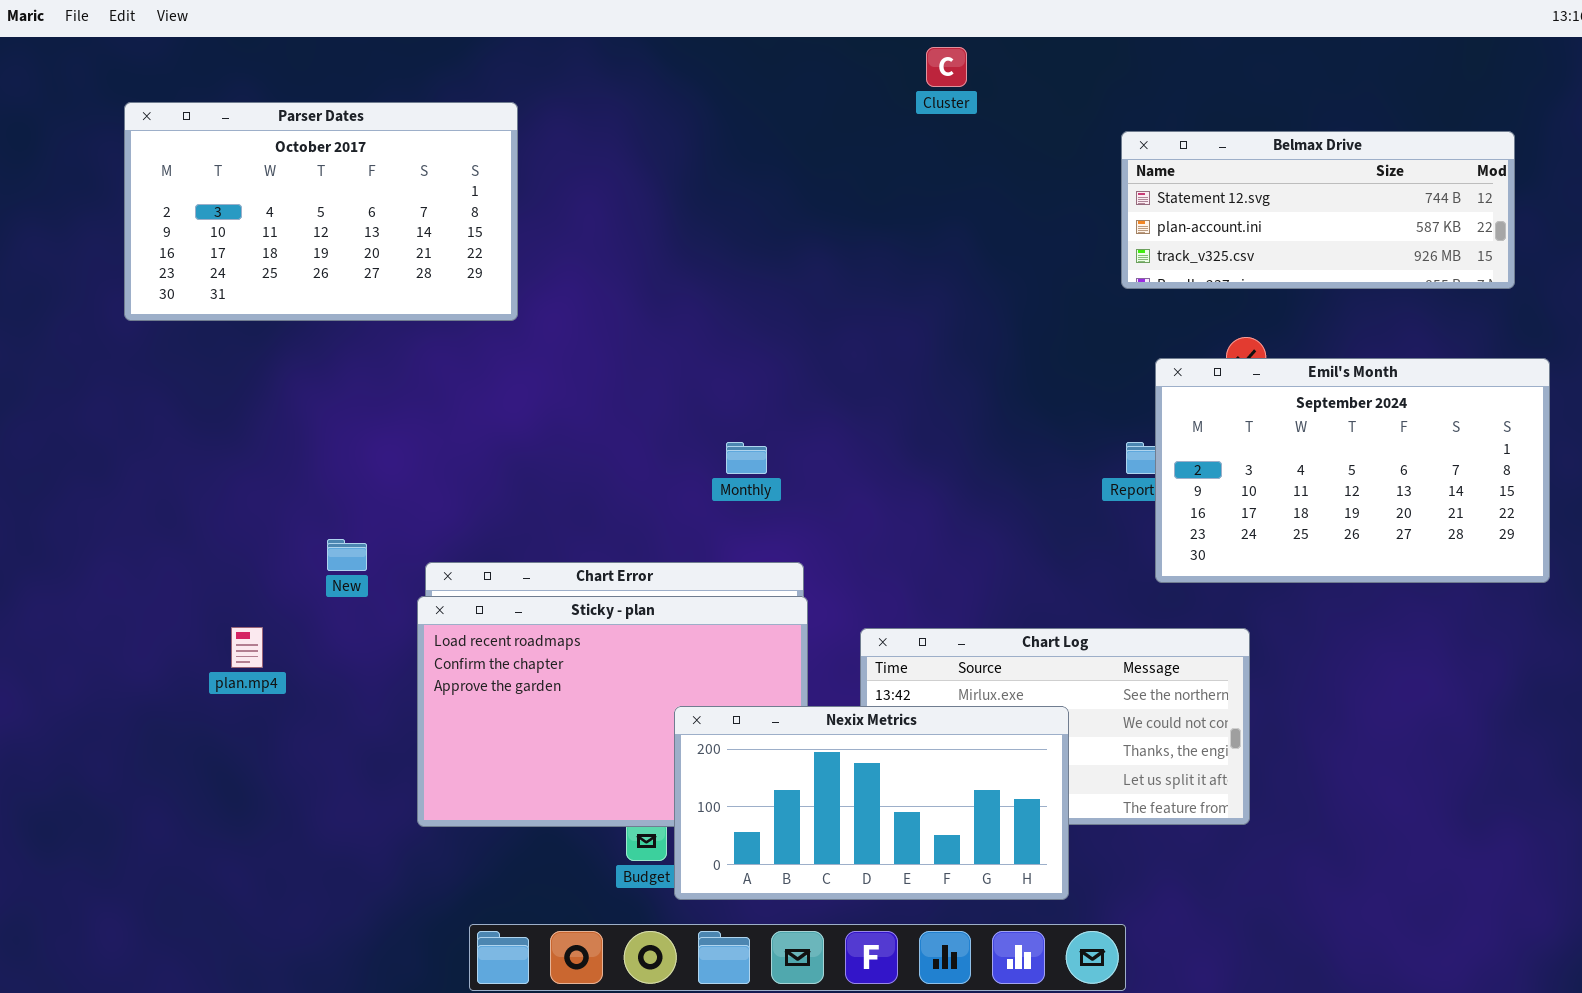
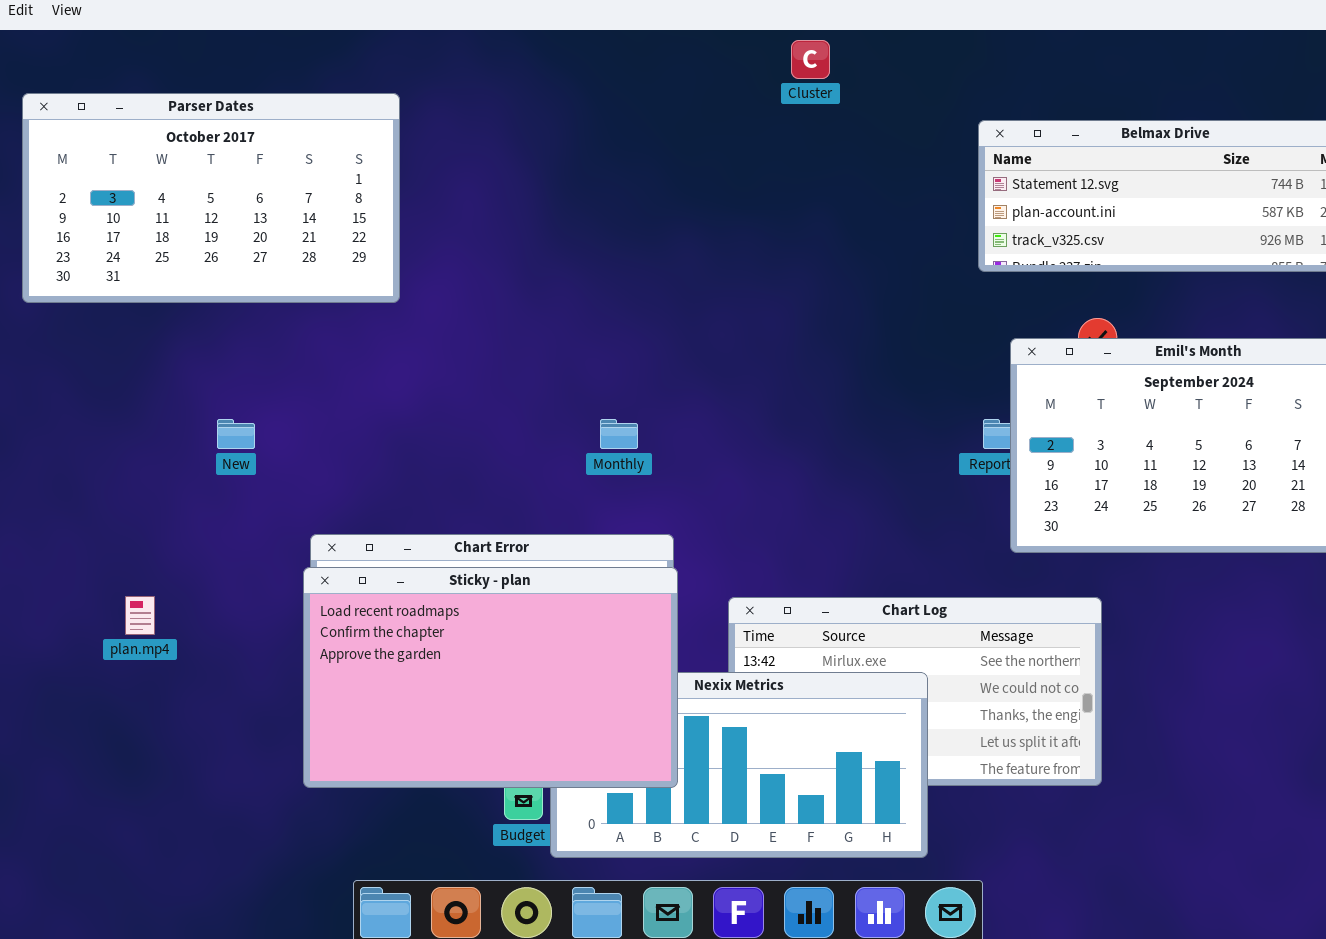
New: [327,539,367,571] -> [217,419,255,449], moved
Sticky - plan: [417,596,808,827] -> [303,567,678,788], raised

